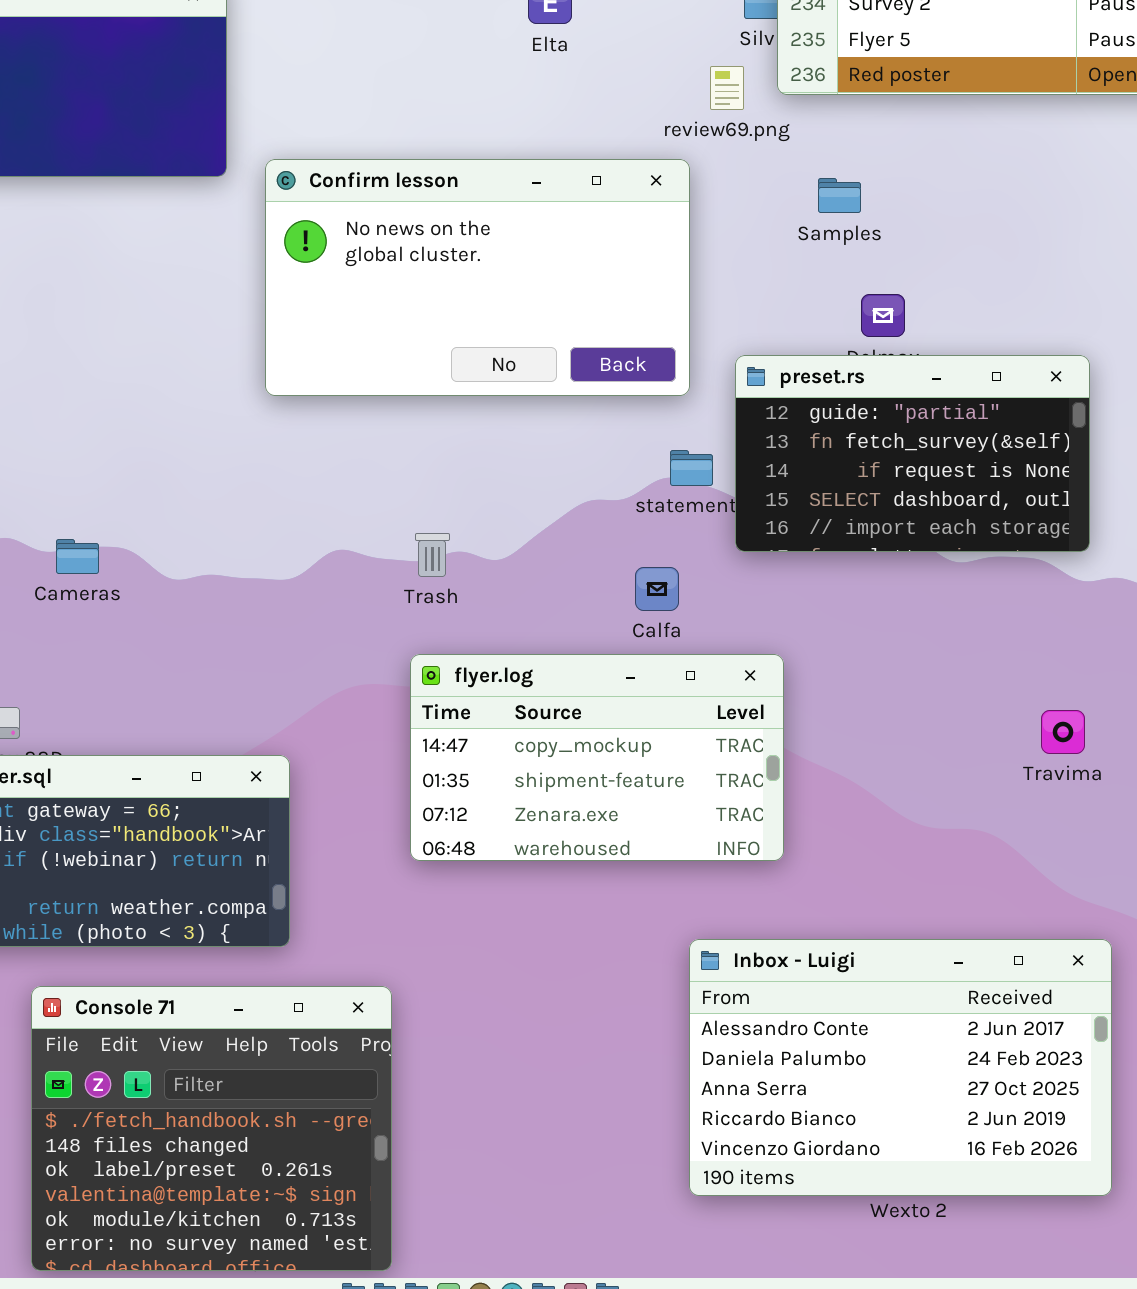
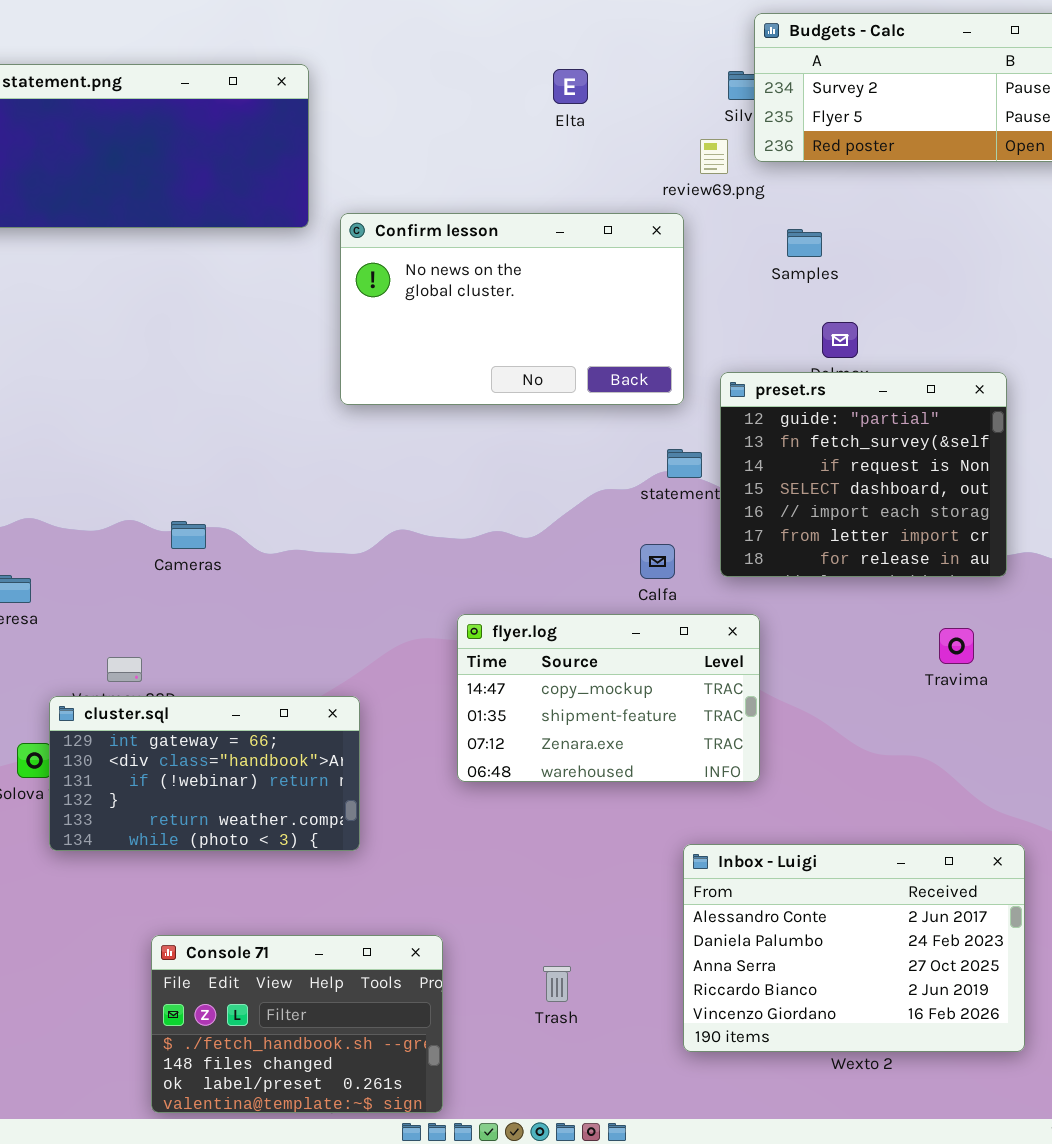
preset.rs: [735,355,1090,552] -> [720,372,1007,577], resized
Trash: [415,533,450,577] -> [543,966,571,1002], moved
Travima: [1041,710,1085,754] -> [939,628,974,664], moved
Console 71: [31,986,392,1271] -> [151,935,443,1113], resized

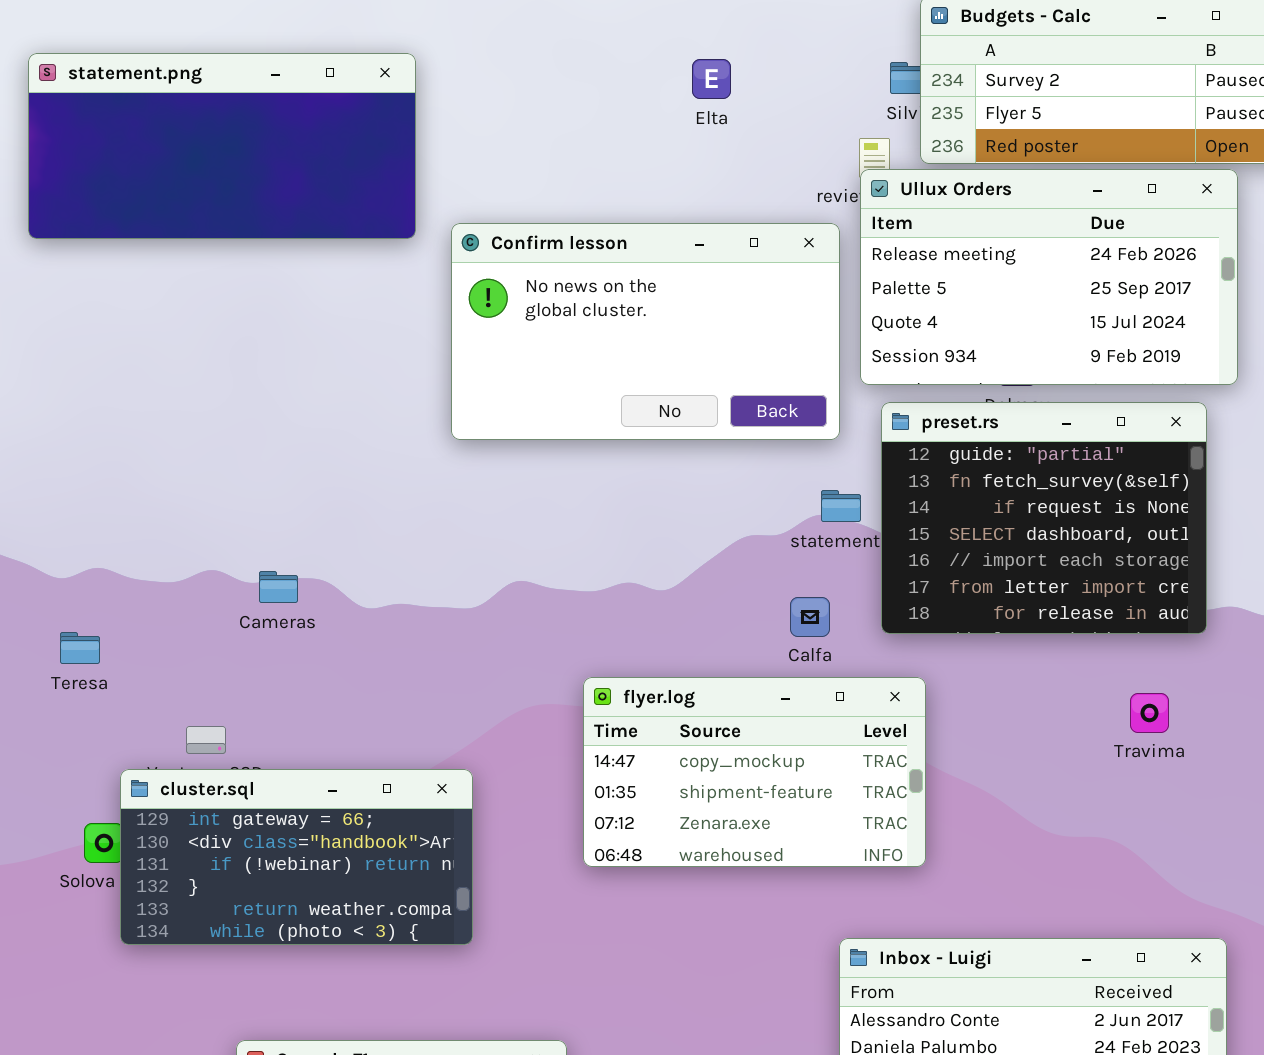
Ullux Orders: none -> [860,169,1238,385], opened

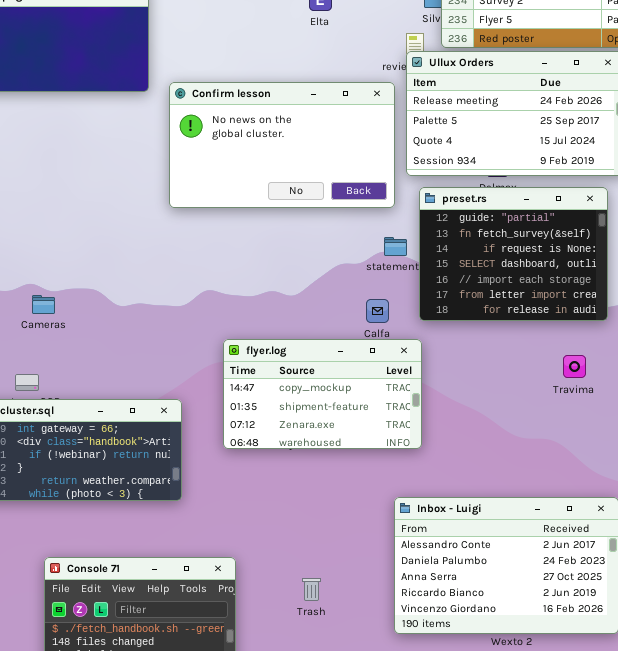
Cameras: [259,571,298,603] -> [32,295,55,314], moved
flyer.log: [583,677,926,867] -> [223,339,422,449], moved

